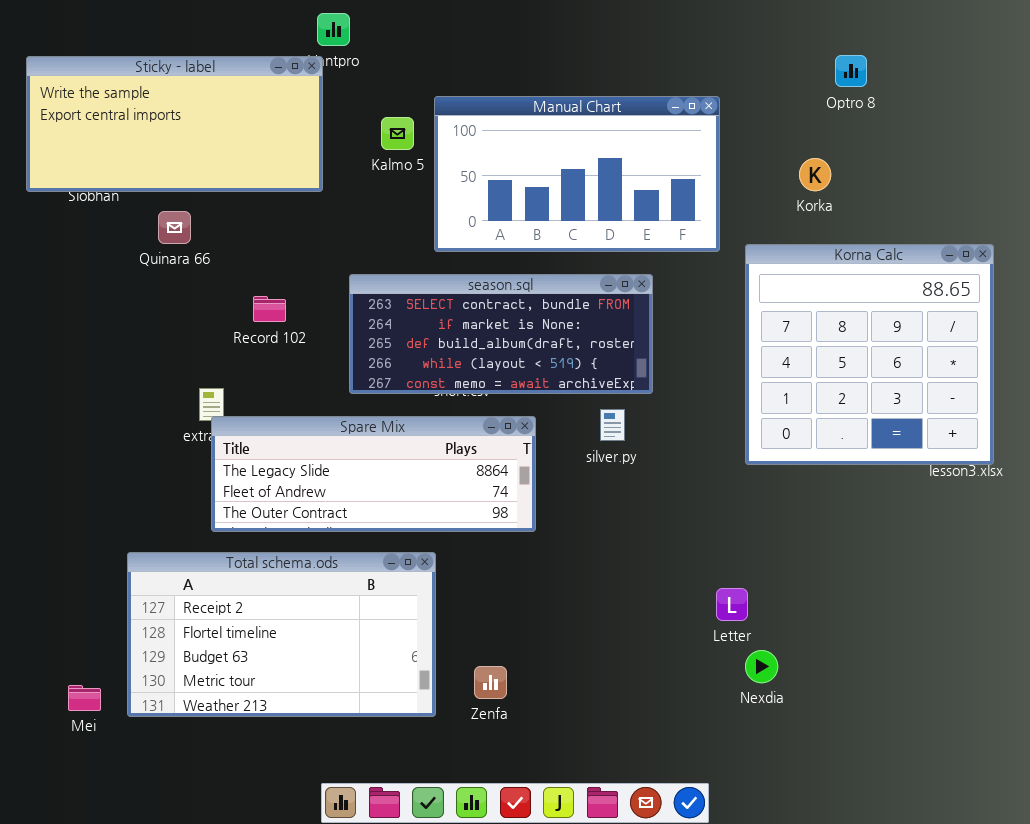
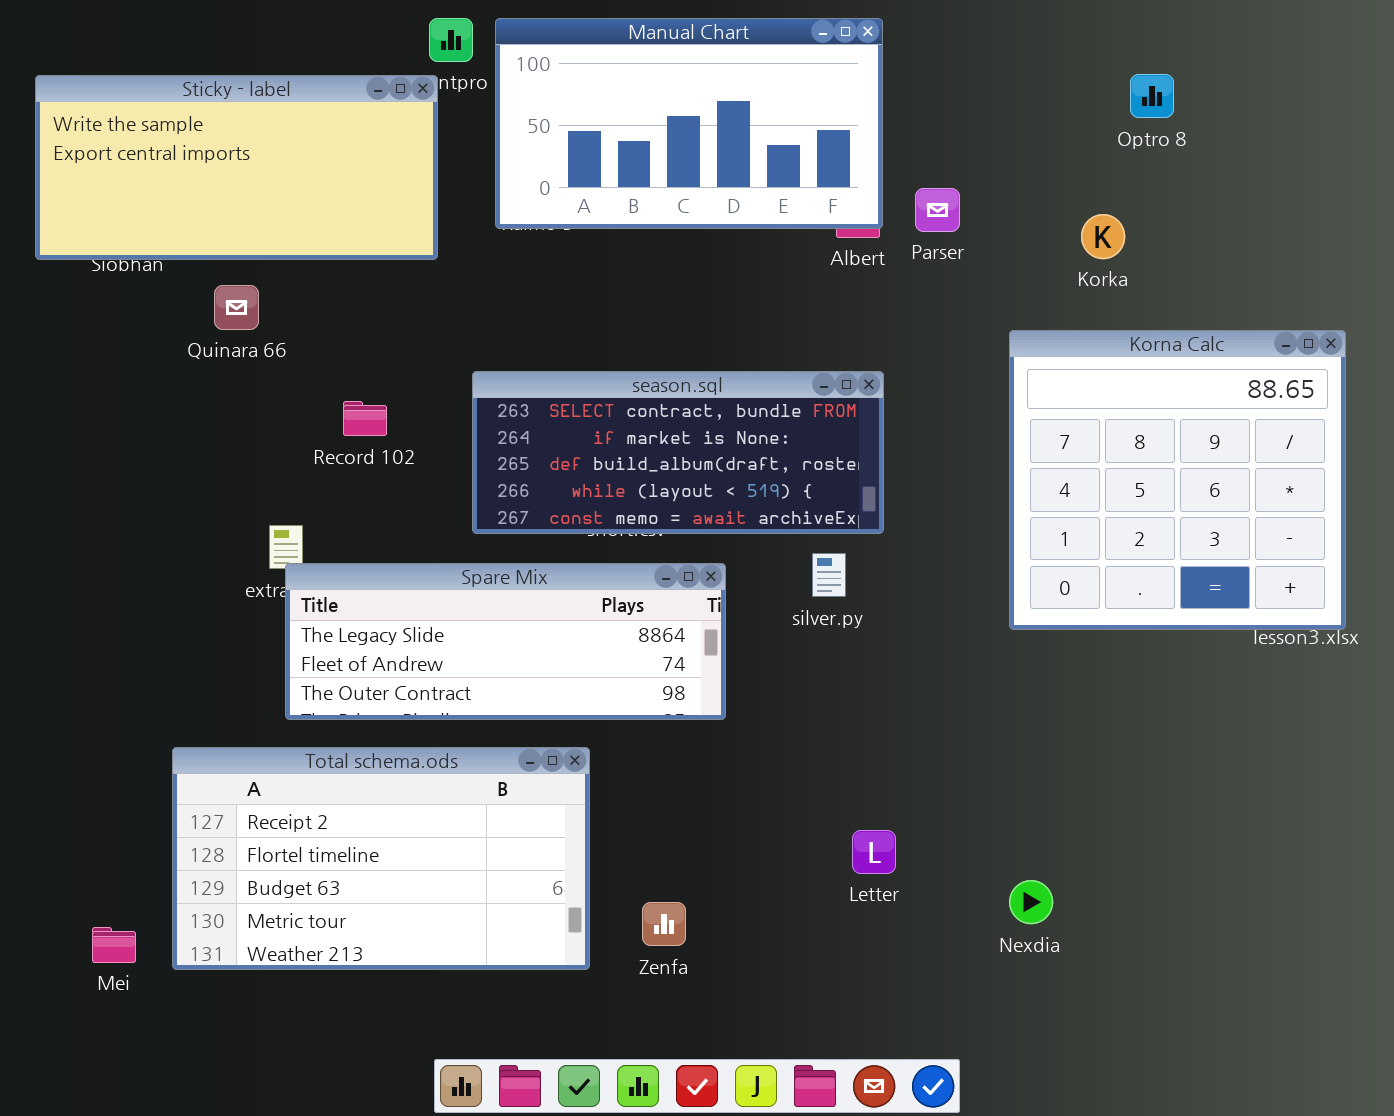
Manual Chart: [434,96,720,252] -> [495,18,883,229], moved
Letter: [716,588,748,621] -> [852,830,896,874], moved

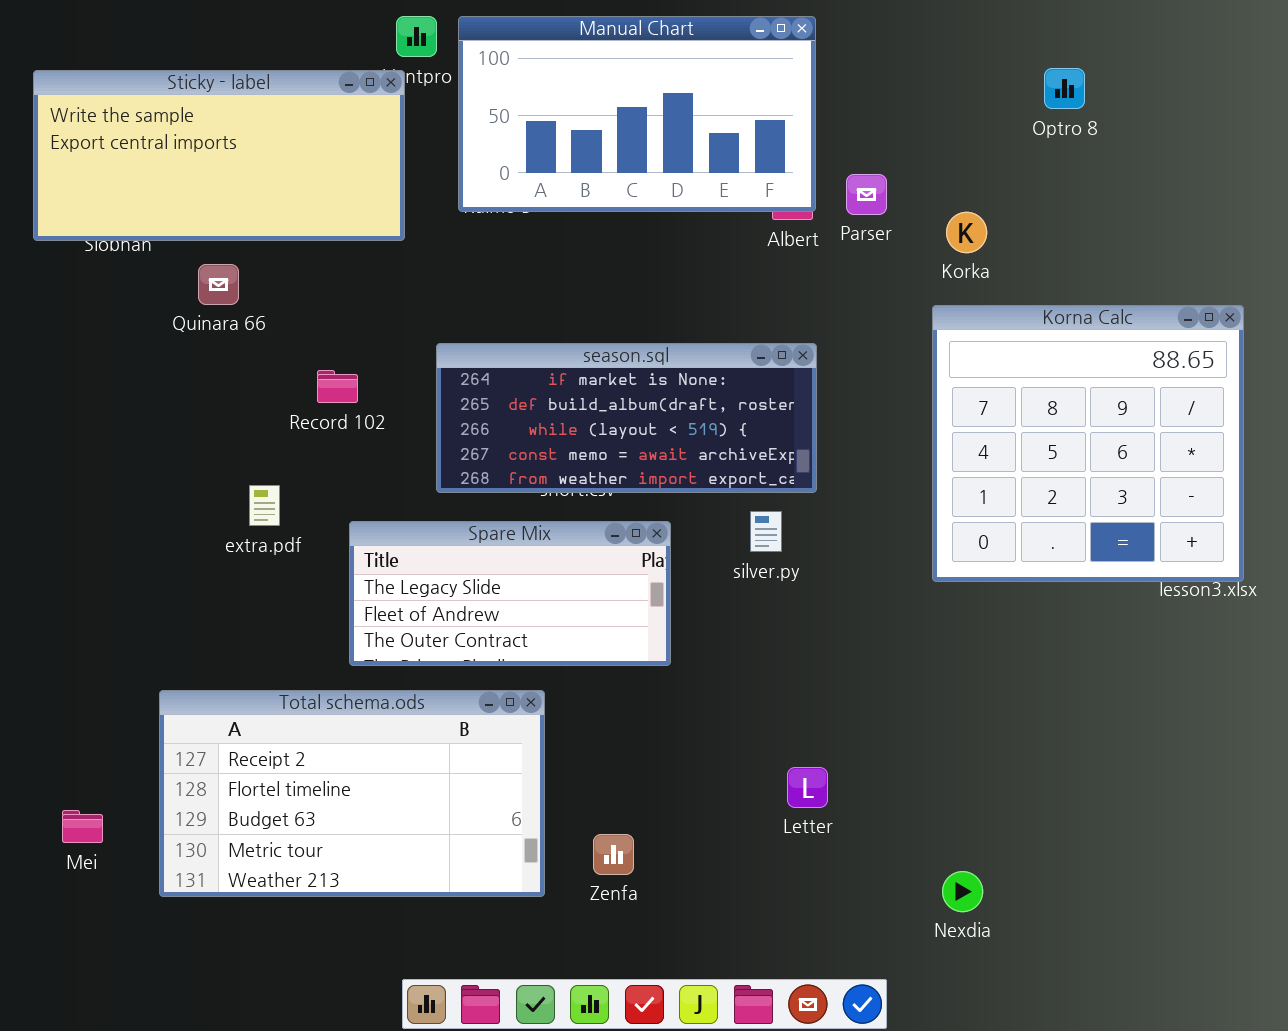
Korka: [1081,214,1125,259] -> [946,212,987,253], moved
season.sql: [472,371,884,534] -> [436,343,817,493], scrolled down 1 row
Spare Mix: [285,563,726,720] -> [349,521,671,666], resized
Nexdia: [1009,880,1053,924] -> [942,871,983,912], moved
Mei: [92,927,136,963] -> [62,810,103,843], moved

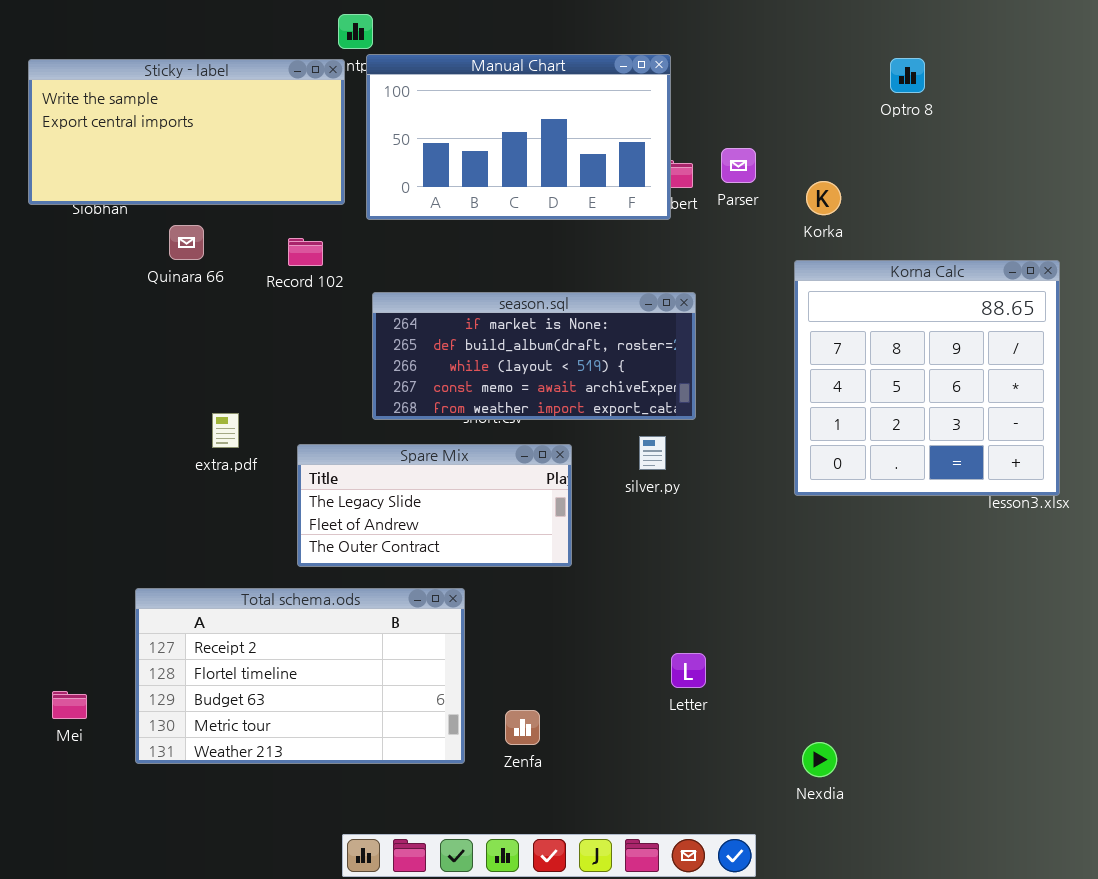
Manual Chart: [458,16,816,212] -> [366,54,671,220], moved
Record 102: [317,370,358,403] -> [288,238,323,266], moved

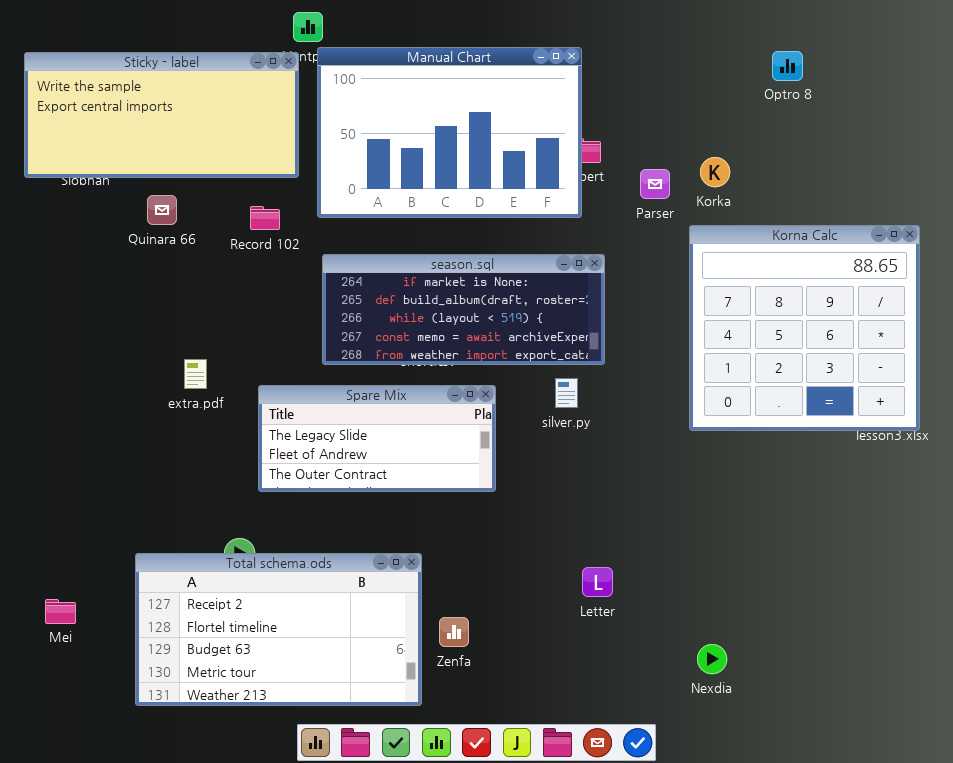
Manual Chart: [366,54,671,220] -> [317,47,582,218], resized
Parser: [721,148,756,183] -> [640,169,670,199], moved
Total schema.ods: [135,588,465,764] -> [135,553,422,706], moved

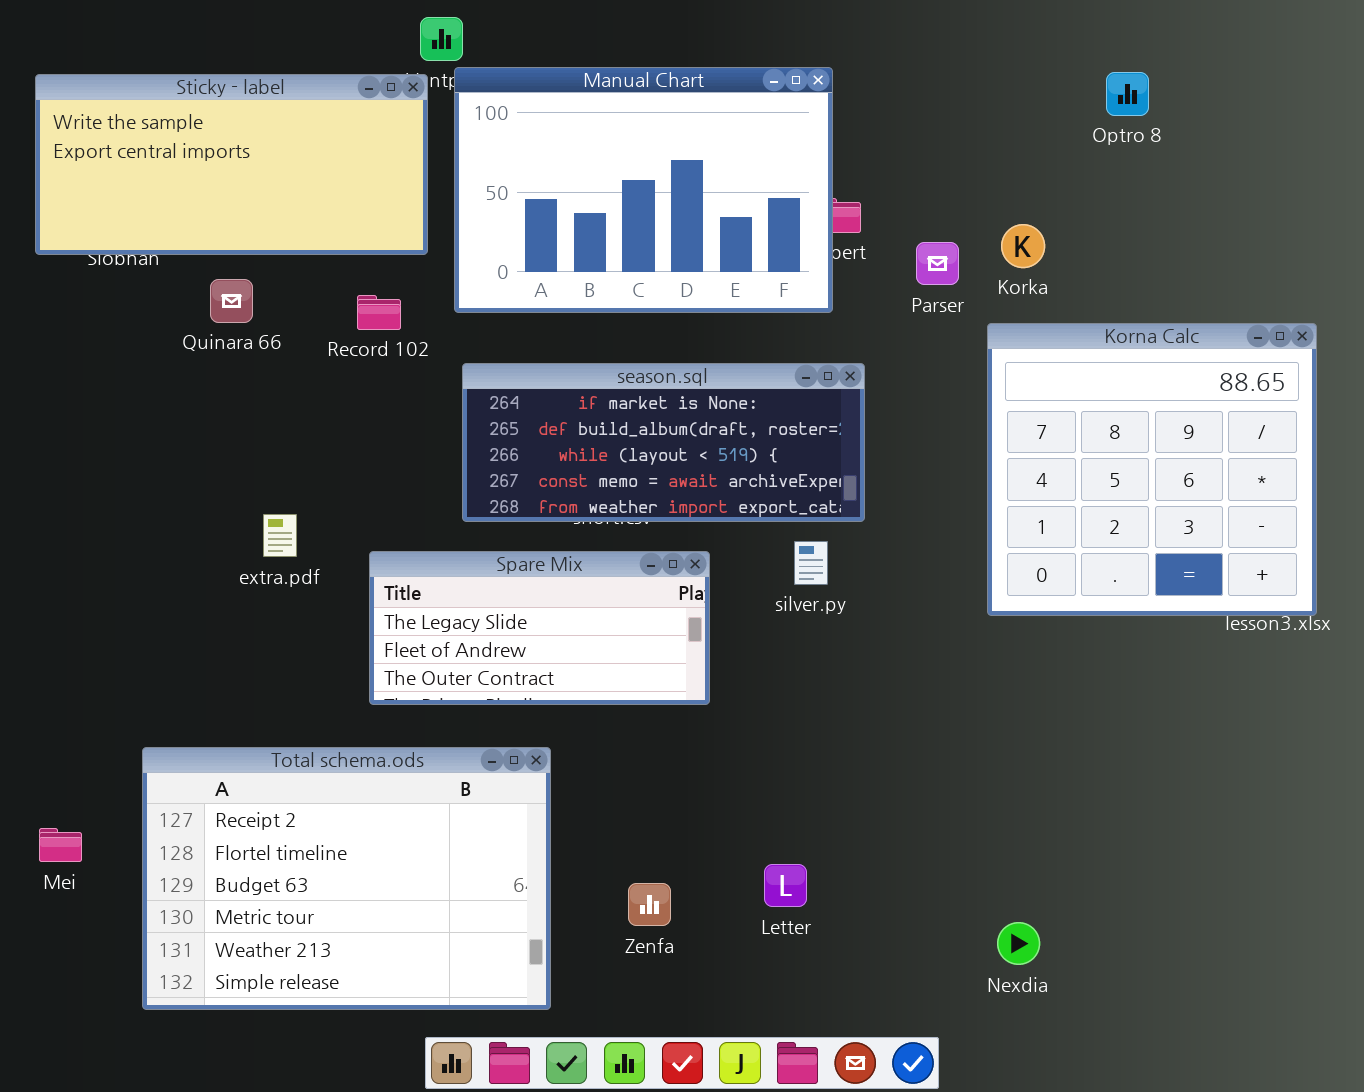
Total schema.ods: [135,553,422,706] -> [142,747,551,1010], moved, resized
Letter: [582,567,613,597] -> [764,864,807,907], moved
Mei: [45,599,76,624] -> [39,828,82,862], moved

